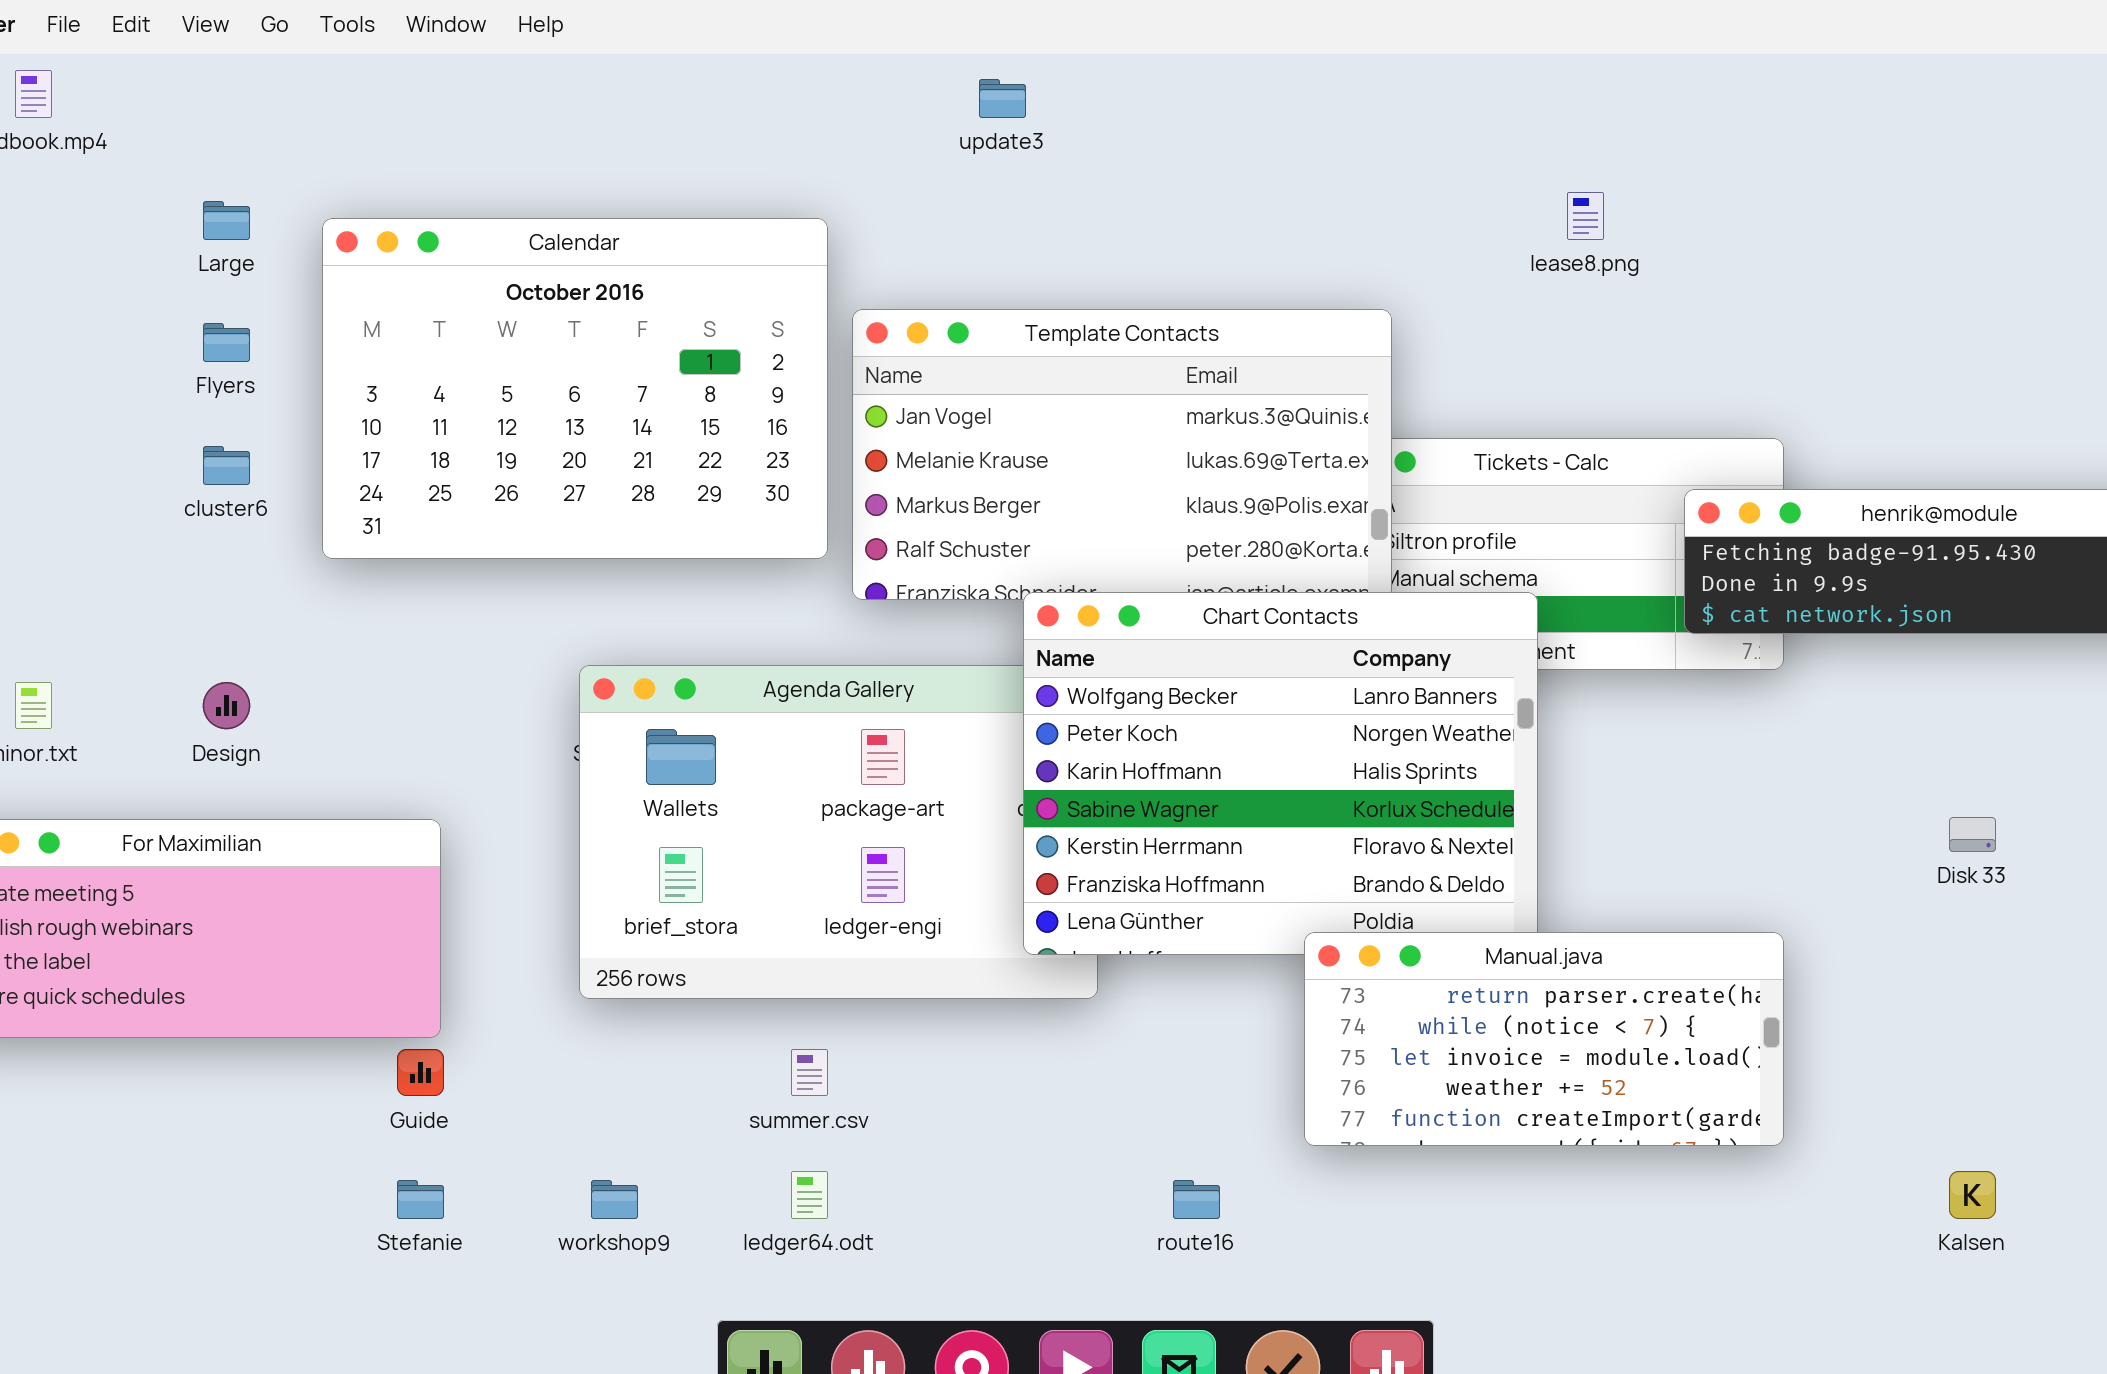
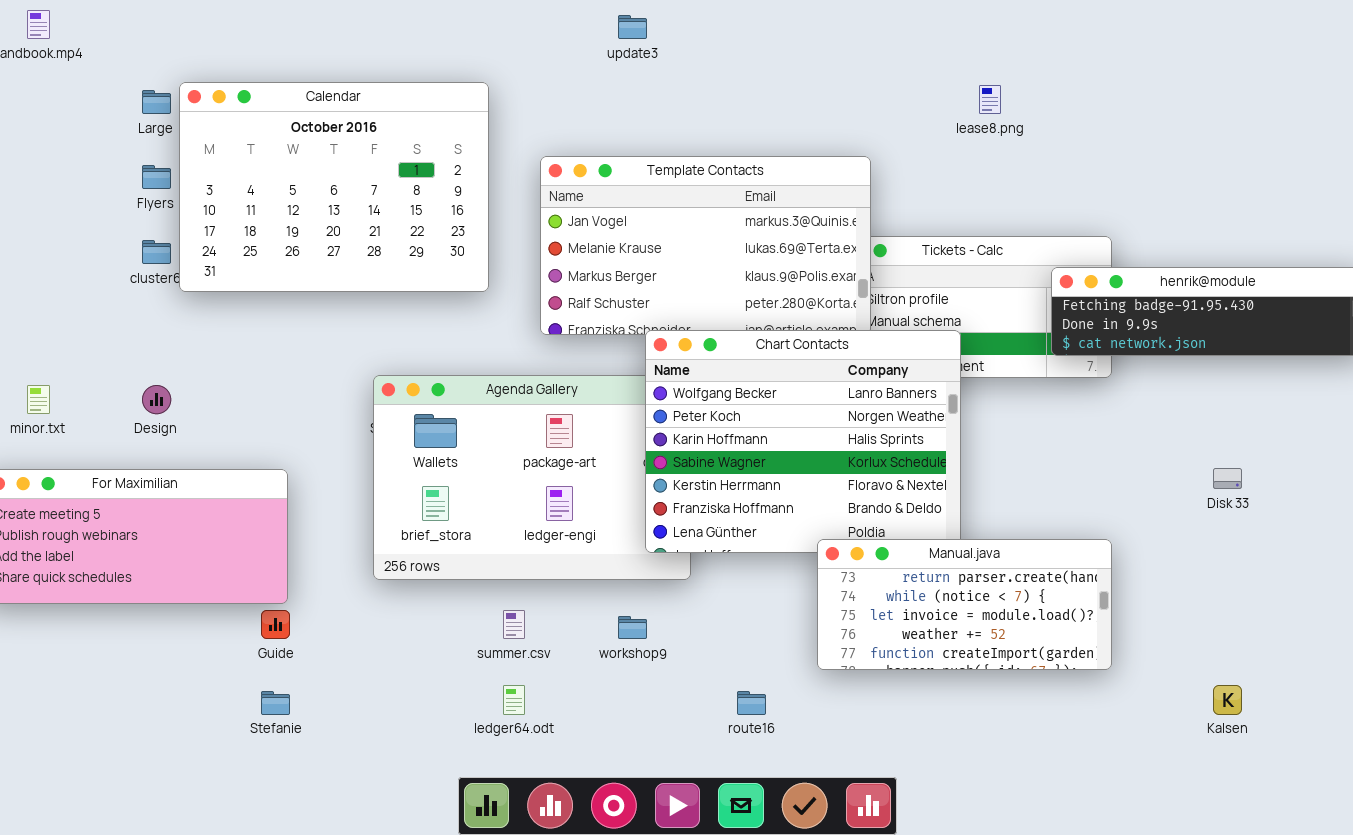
Calendar: [322,218,828,559] -> [179,82,489,292], moved
workshop9: [591,1180,638,1219] -> [618,616,647,639], moved

